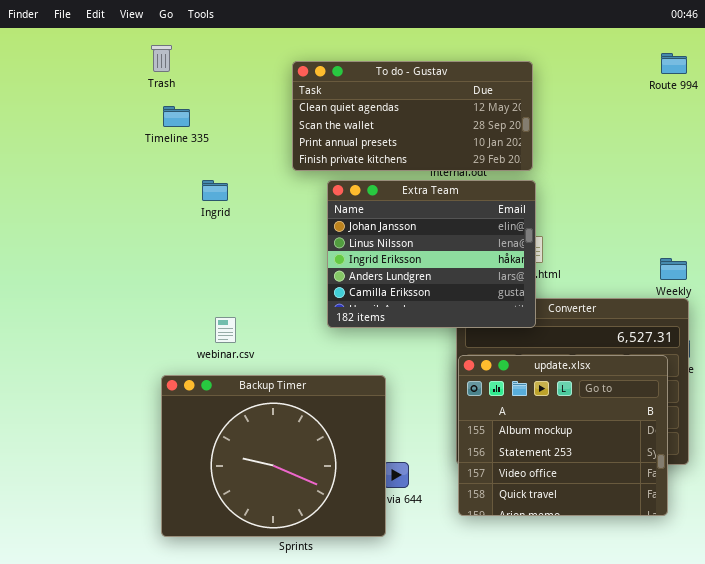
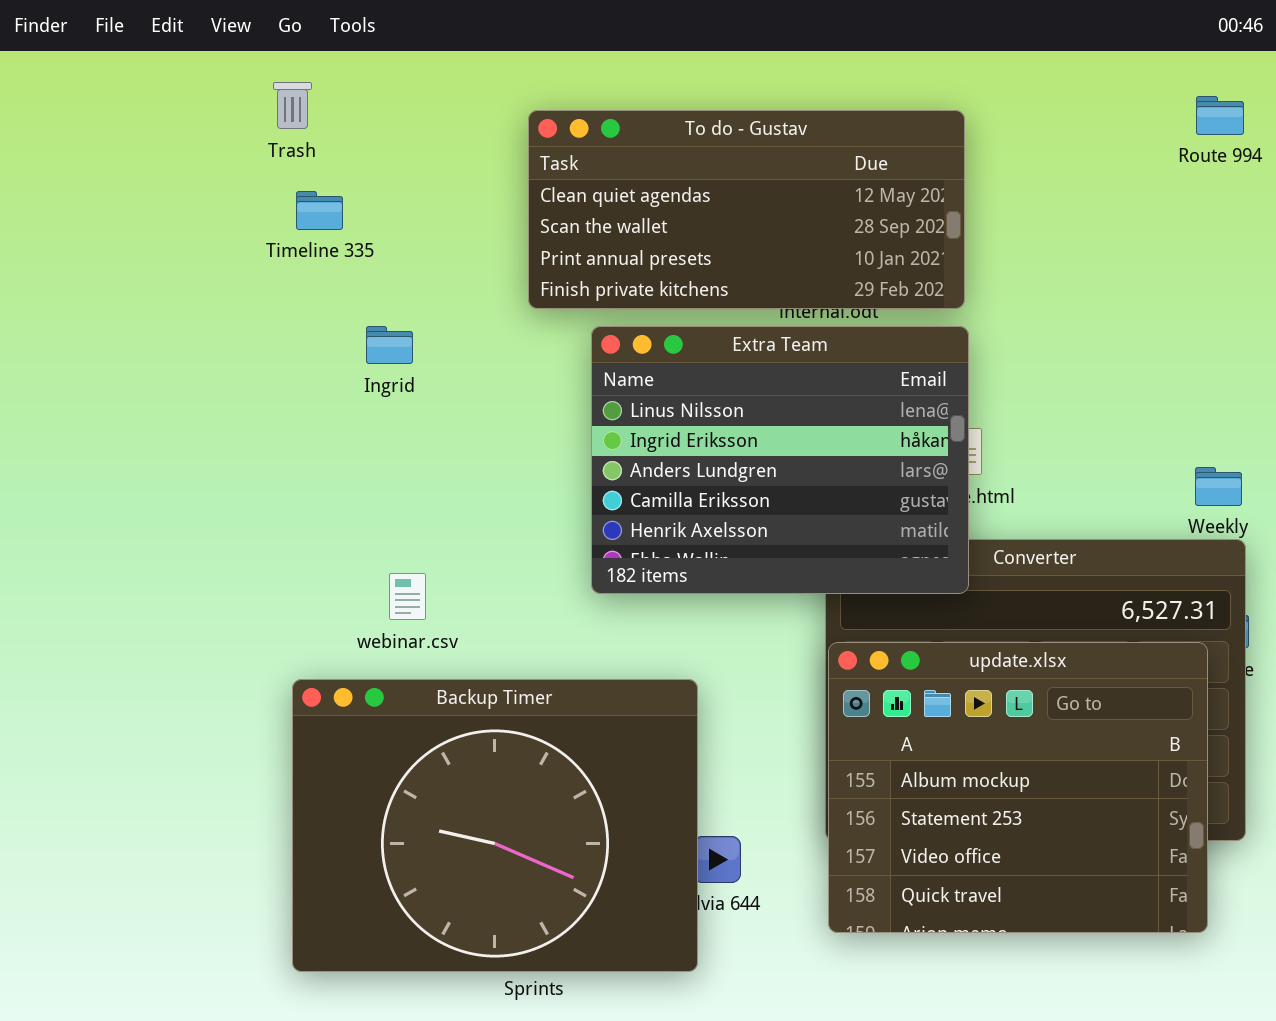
Extra Team: [327,180,536,328] -> [591,326,969,594], scrolled down 1 row

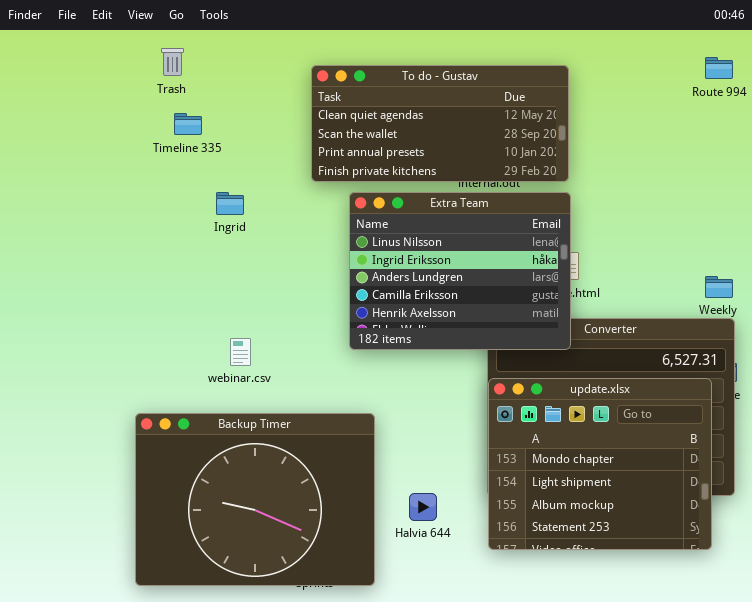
update.xlsx: [828,642,1208,933] -> [488,378,712,550], scrolled up 2 rows
Backup Timer: [292,679,698,972] -> [135,413,375,586], moved

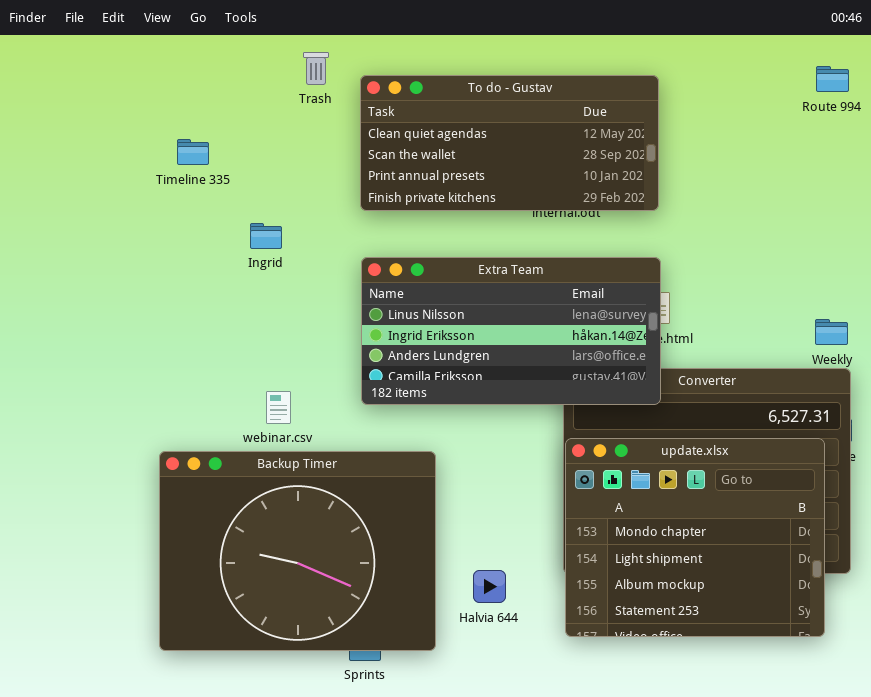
Trash: [161,48,184,76] -> [303,52,329,85], moved
Timeline 335: [174,113,202,135] -> [177,139,209,165], moved
Extra Team: [349,192,571,350] -> [361,257,661,405], resized
Backup Timer: [135,413,375,586] -> [159,451,436,651], moved

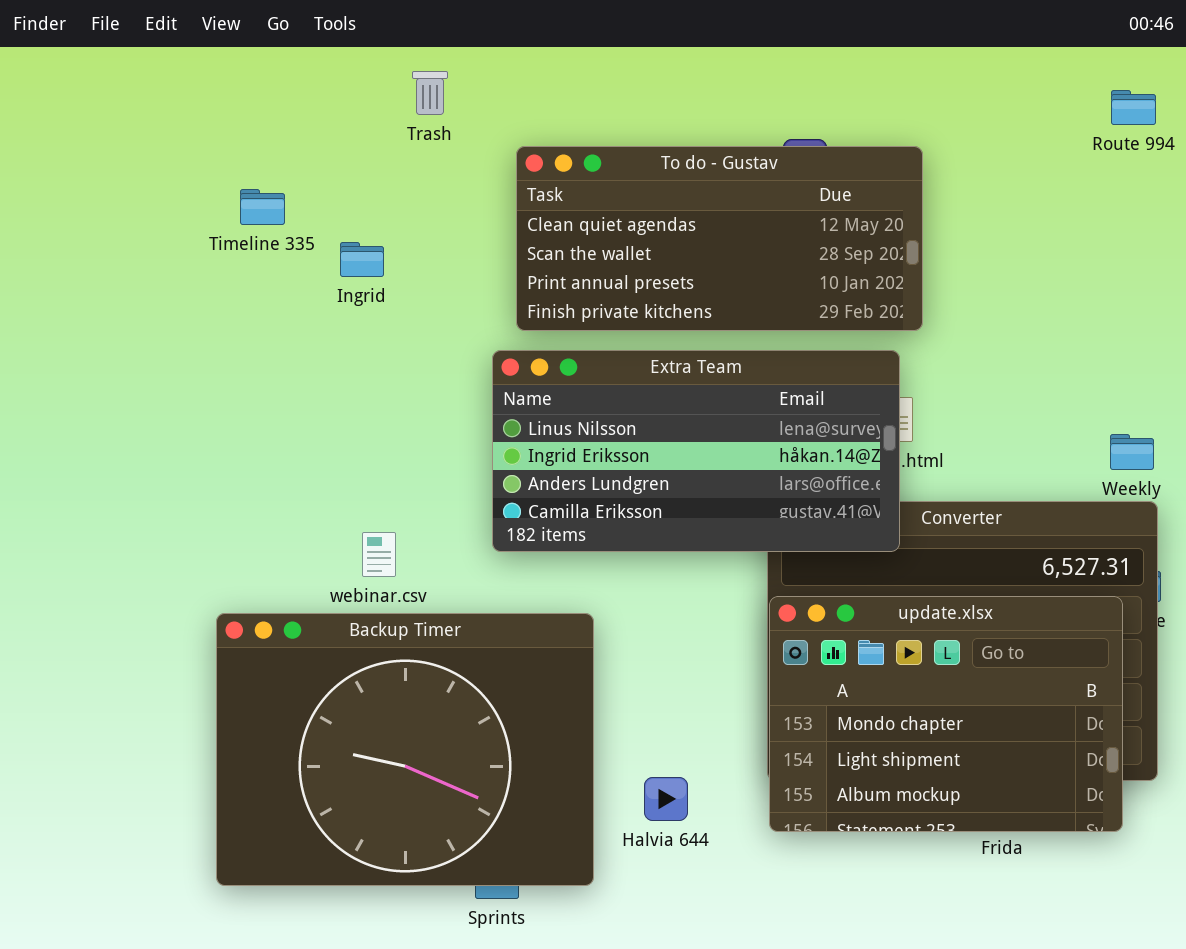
To do - Gustav: [360,75,659,211] -> [516,146,923,331], moved
Ingrid: [250,223,282,249] -> [340,242,384,277], moved
update.xlsx: [565,438,825,637] -> [769,596,1123,832], resized

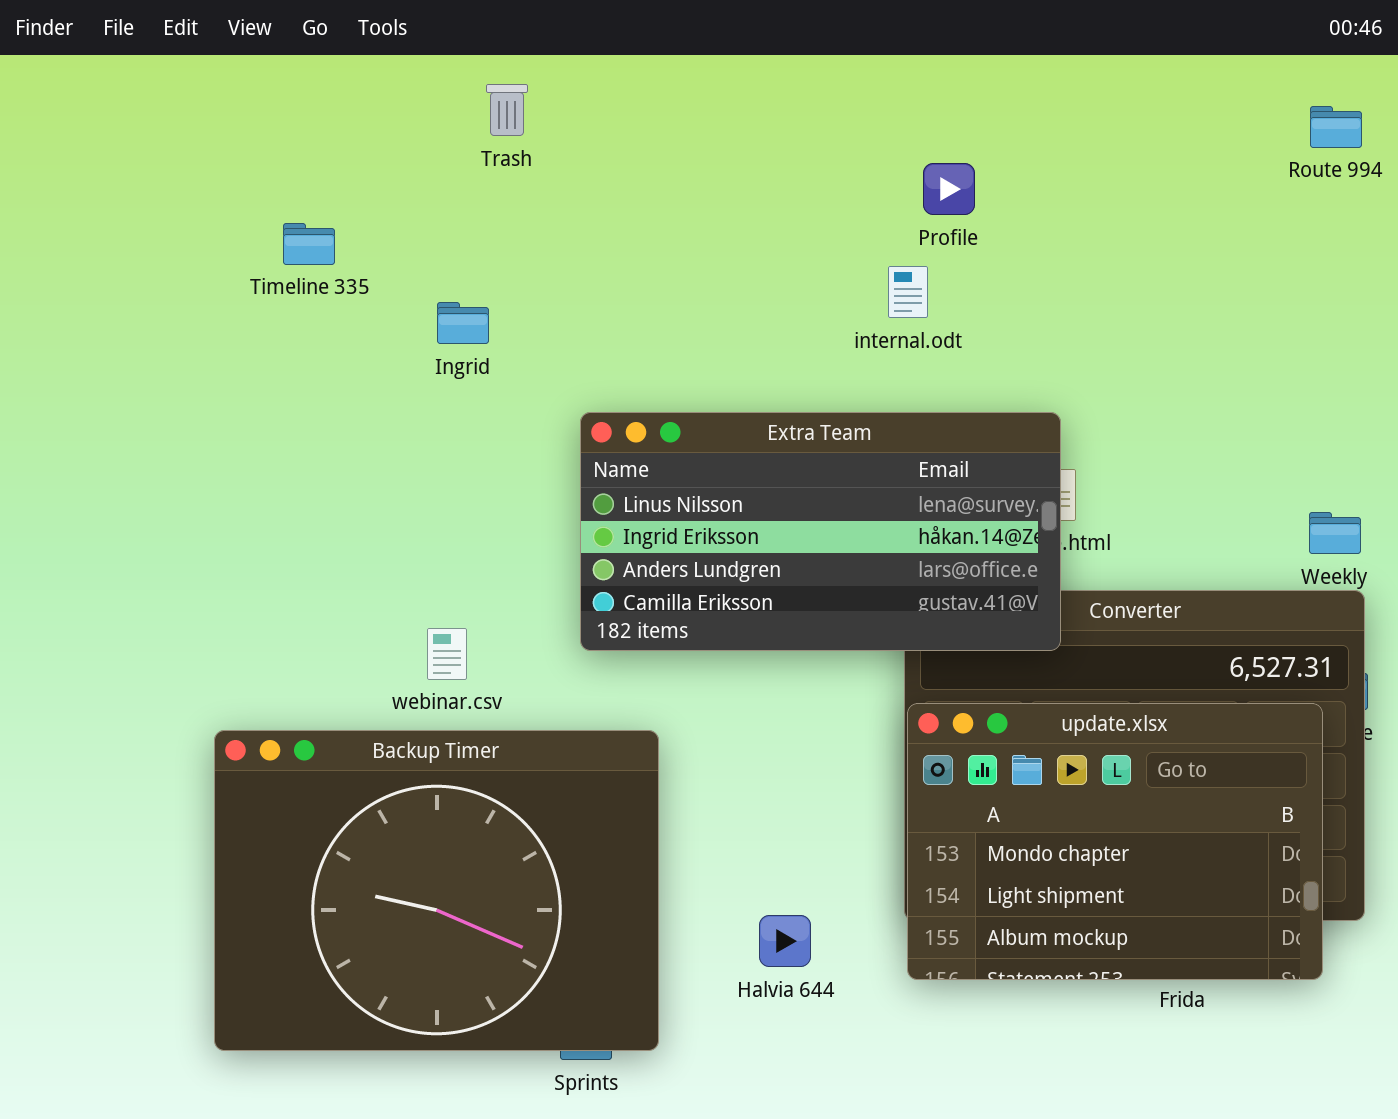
To do - Gustav: [516,146,923,331] -> none, closed
Ingrid: [340,242,384,277] -> [437,302,489,344], moved
Backup Timer: [216,613,594,886] -> [214,730,659,1051], moved

